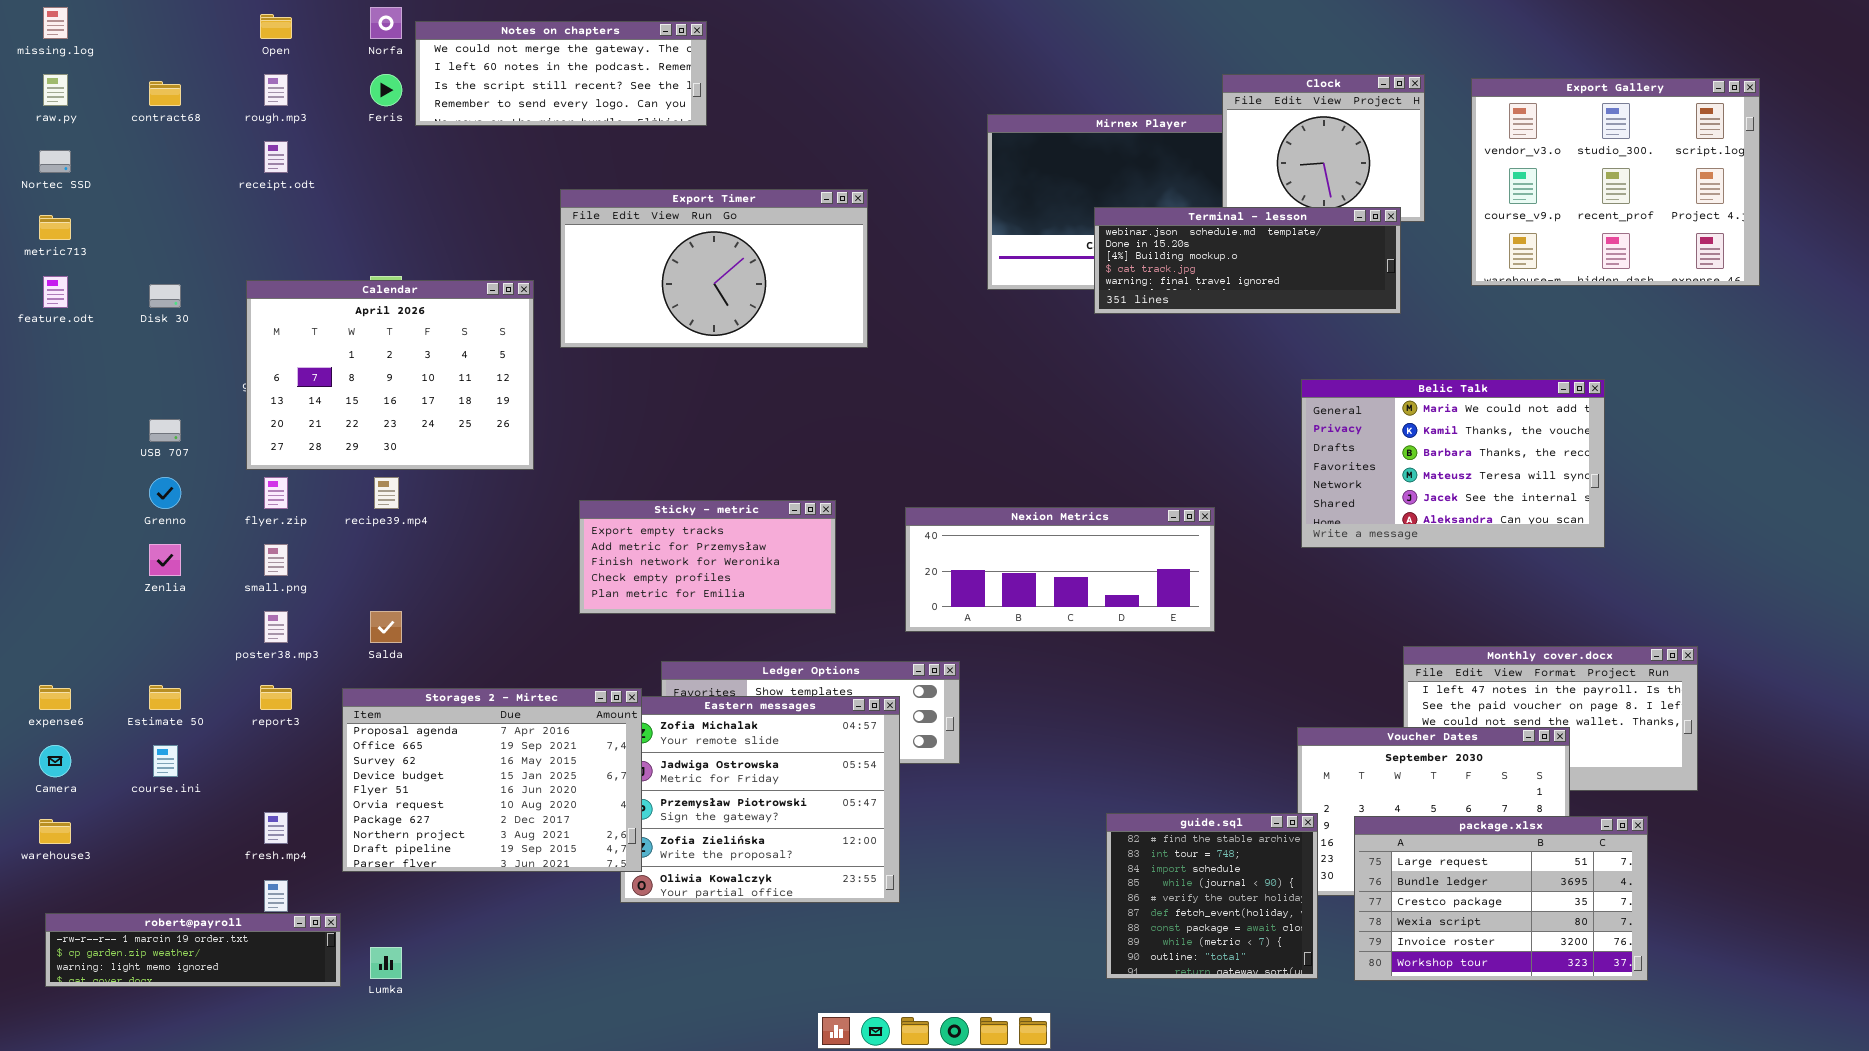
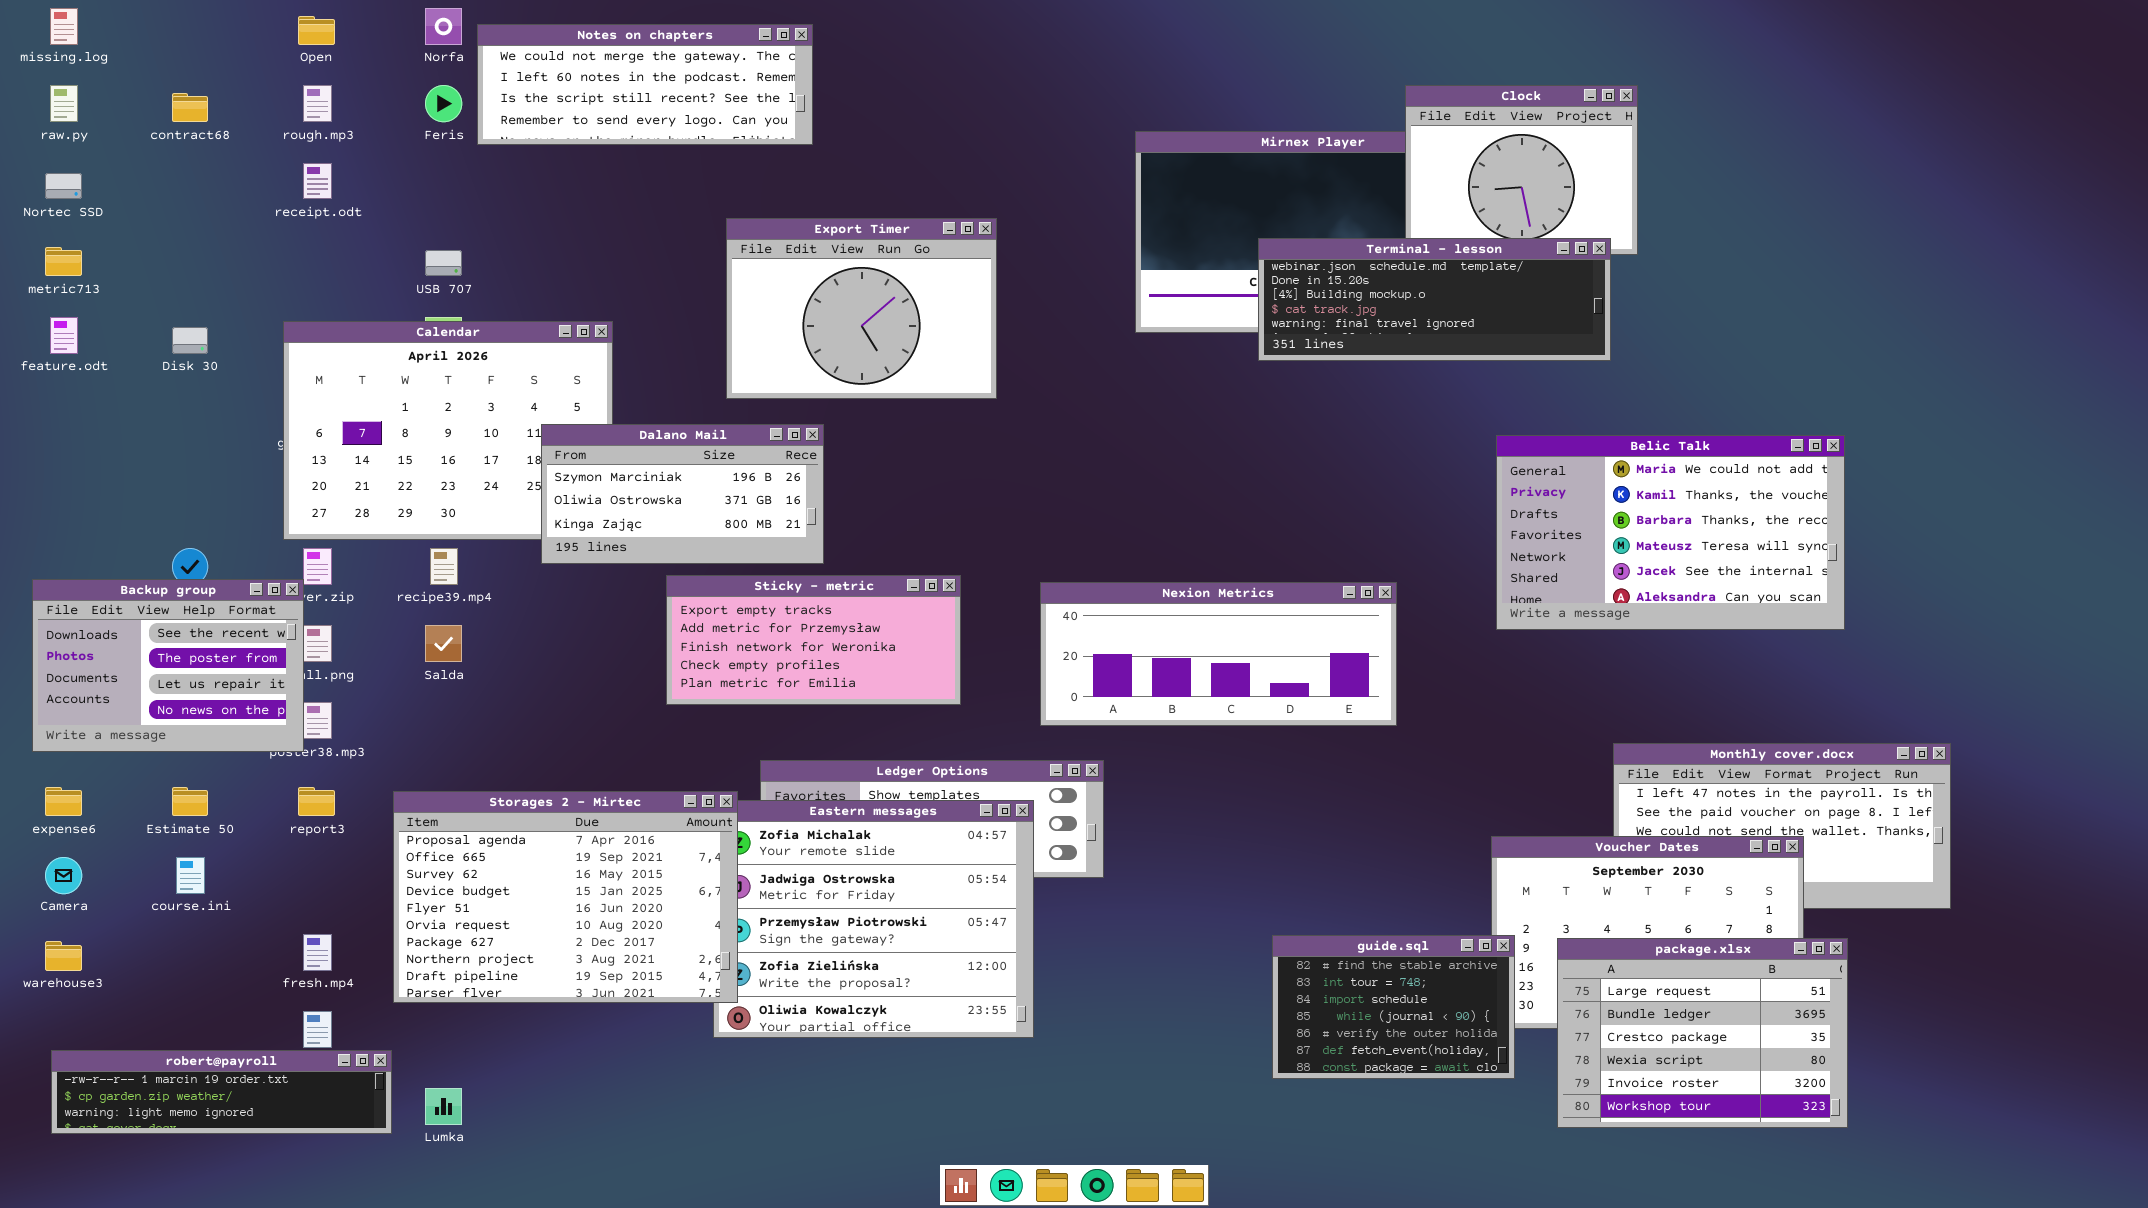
Export Gallery: [1471,78,1760,286] -> none, closed
Export Timer: [560,189,868,348] -> [726,218,997,399], resized
Dalano Mail: none -> [541,424,824,564], opened
USB 707: [149,419,181,442] -> [425,250,462,276], moved
Backup group: none -> [32,579,304,752], opened
Salda: [370,611,402,643] -> [425,625,462,662], moved
guide.sql: [1106,813,1318,979] -> [1272,935,1515,1079], resized
package.xlsx: [1354,816,1648,981] -> [1557,938,1848,1128], resized

